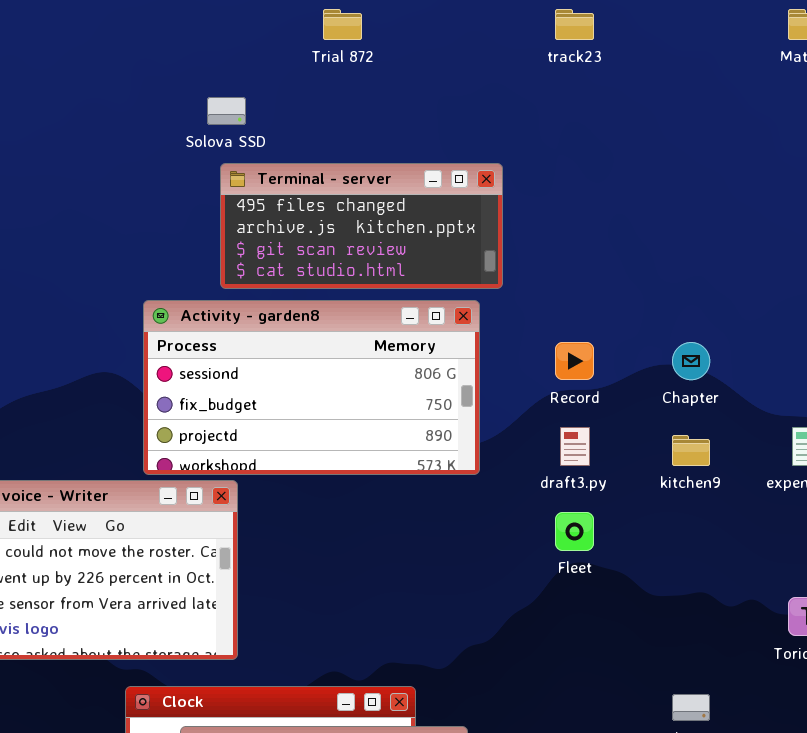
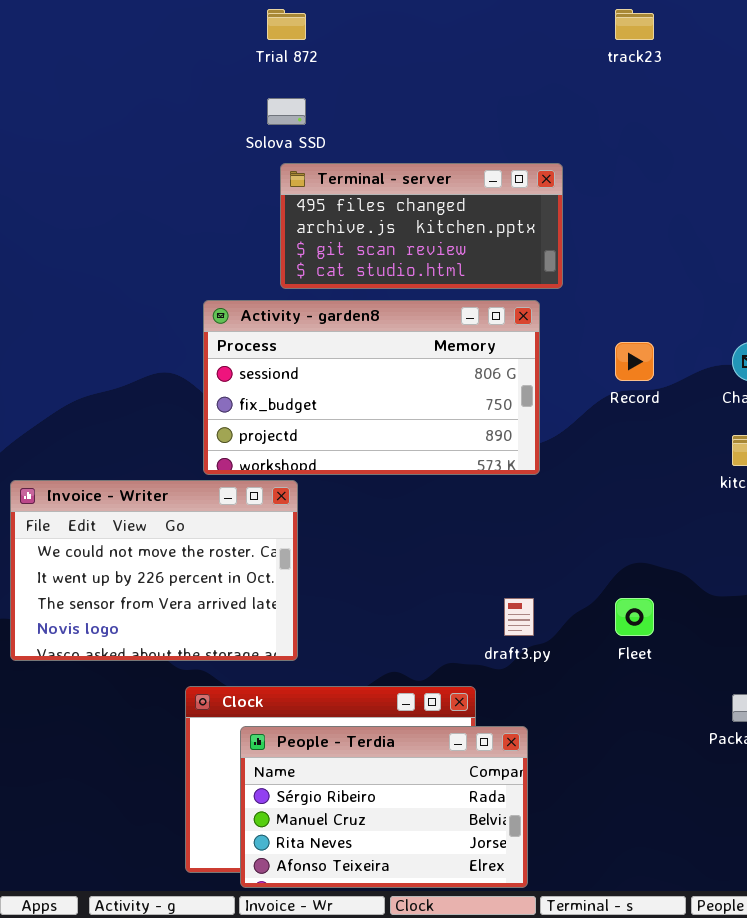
Trial 872: [323,9,362,40] -> [267,9,306,40], moved
draft3.py: [560,427,590,466] -> [504,598,534,636], moved
Fleet: [555,512,594,551] -> [615,598,654,636], moved

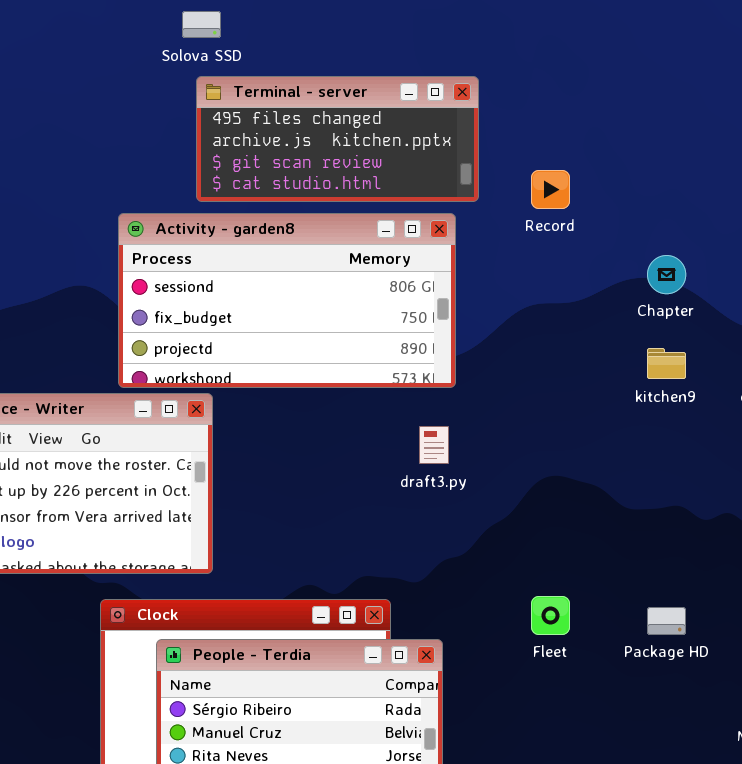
Record: [615,342,654,381] -> [531,170,570,209], moved
draft3.py: [504,598,534,636] -> [419,426,449,464], moved
Fleet: [615,598,654,636] -> [531,596,570,635], moved

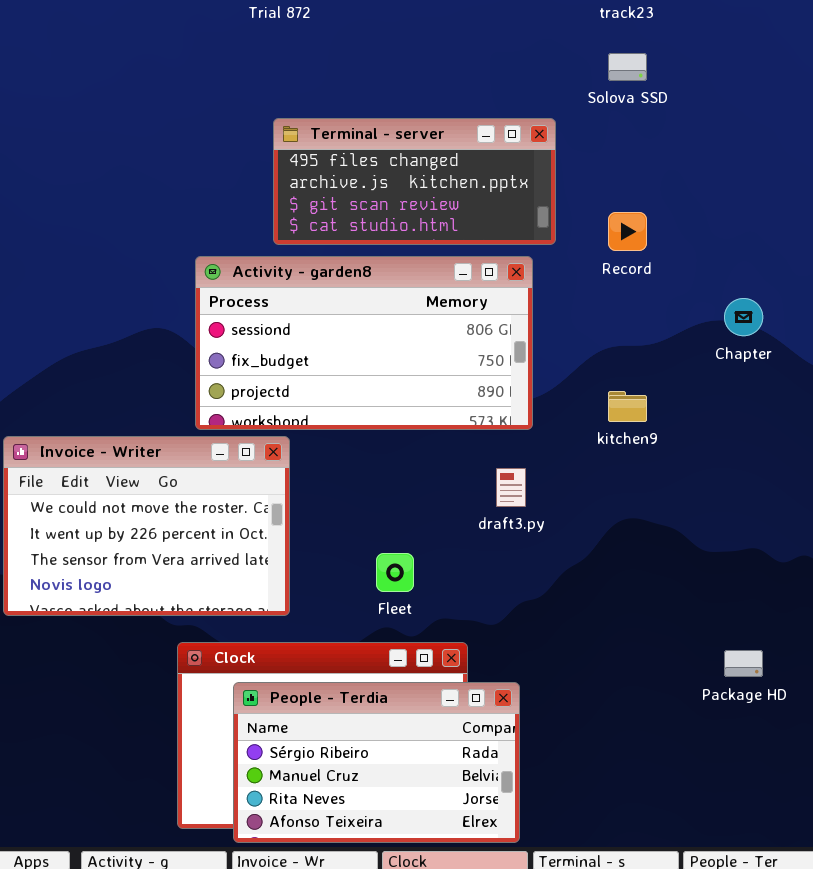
Solova SSD: [182,11,221,38] -> [608,53,647,81], moved
kitchen9: [647,348,686,379] -> [608,391,647,422], moved
Fleet: [531,596,570,635] -> [376,553,414,592], moved

